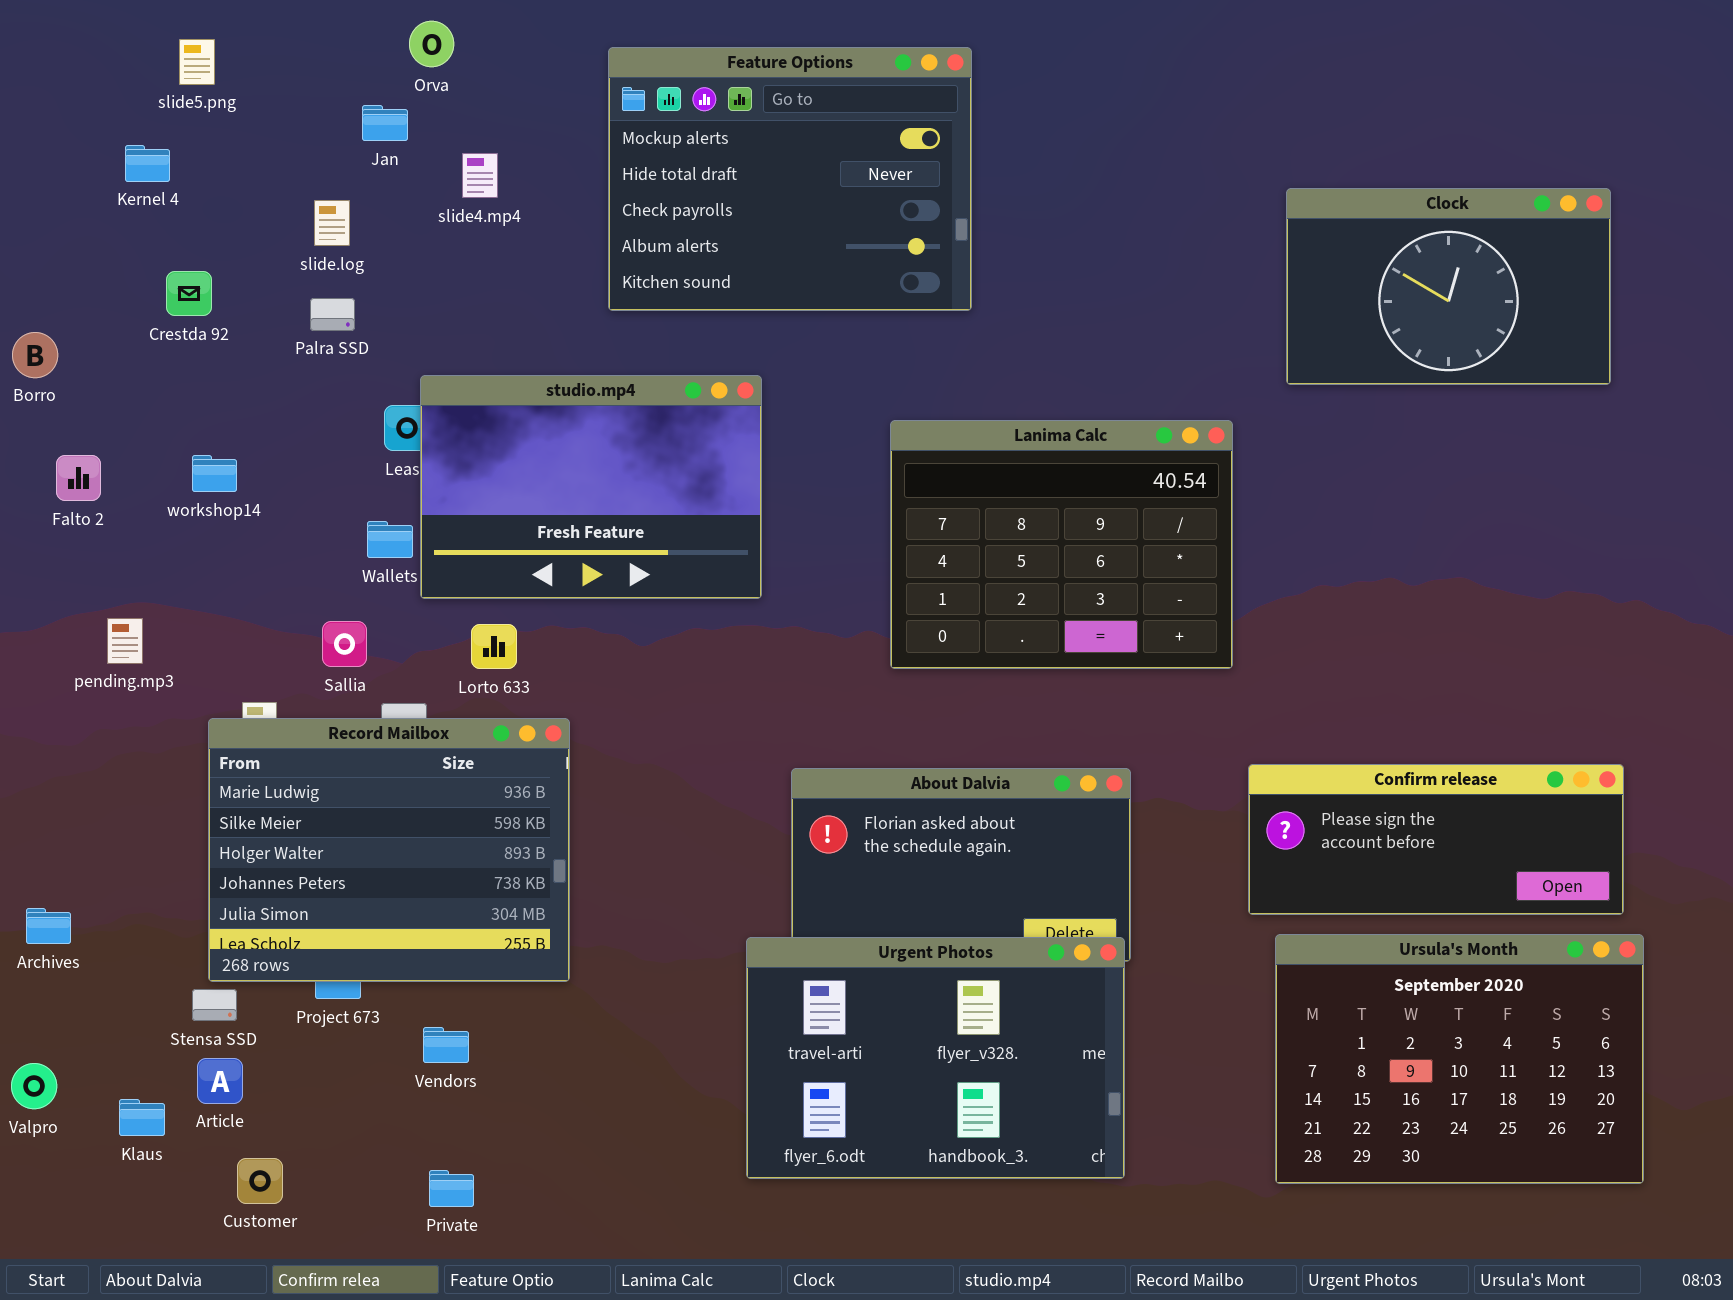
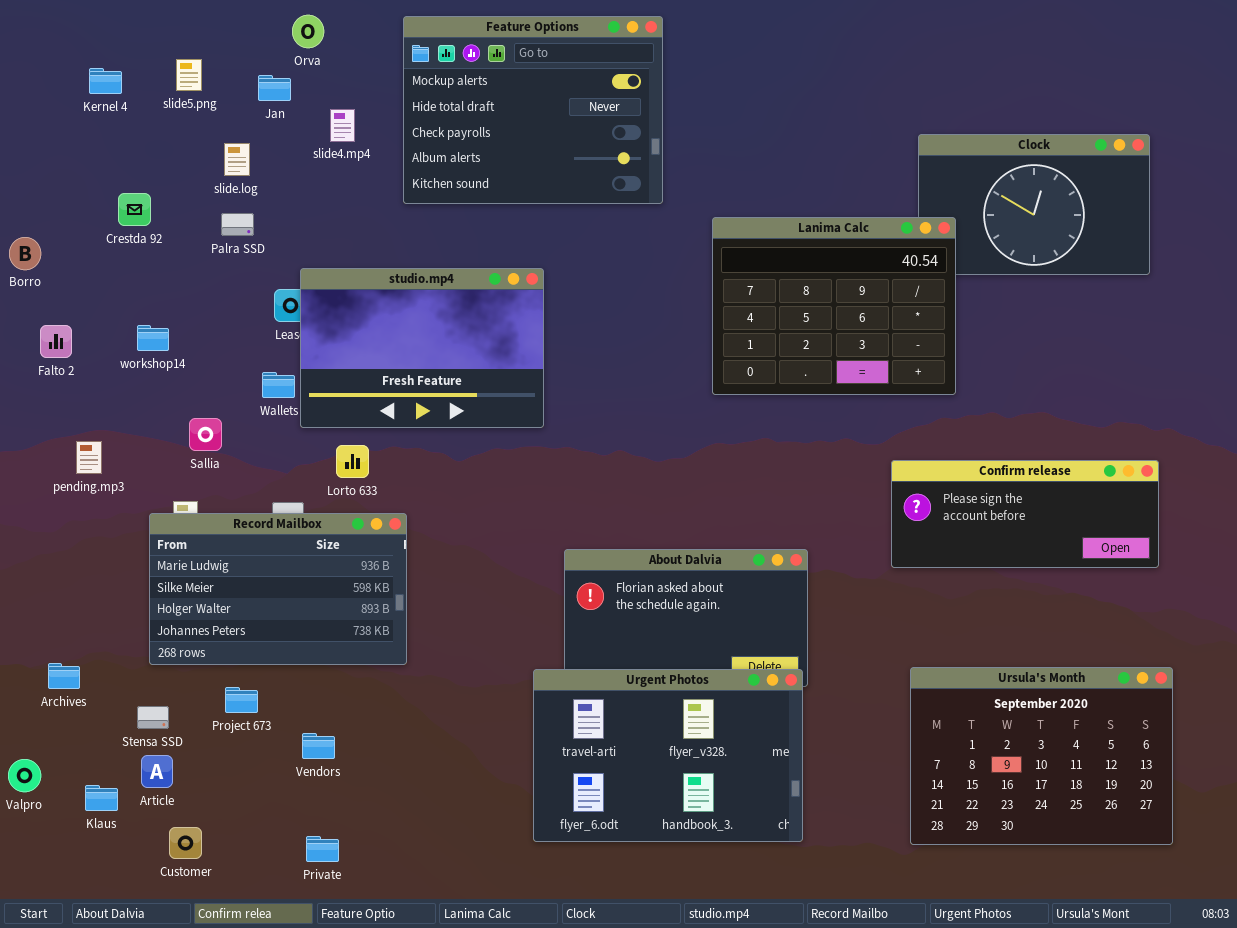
slide5.png: [179,39,215,85] -> [176,59,202,91], moved
Feature Options: [608,47,972,311] -> [403,16,663,204], moved
Kernel 4: [125,145,170,182] -> [89,68,122,94], moved
Lanima Calc: [890,420,1233,669] -> [712,217,956,395], moved
Sallia: [322,621,367,667] -> [189,418,222,451], moved
Record Mailbox: [208,718,570,982] -> [149,513,407,665], resized
Confirm release: [1248,764,1624,915] -> [891,460,1159,568], moved
Archives: [26,908,71,944] -> [48,663,80,689], moved

